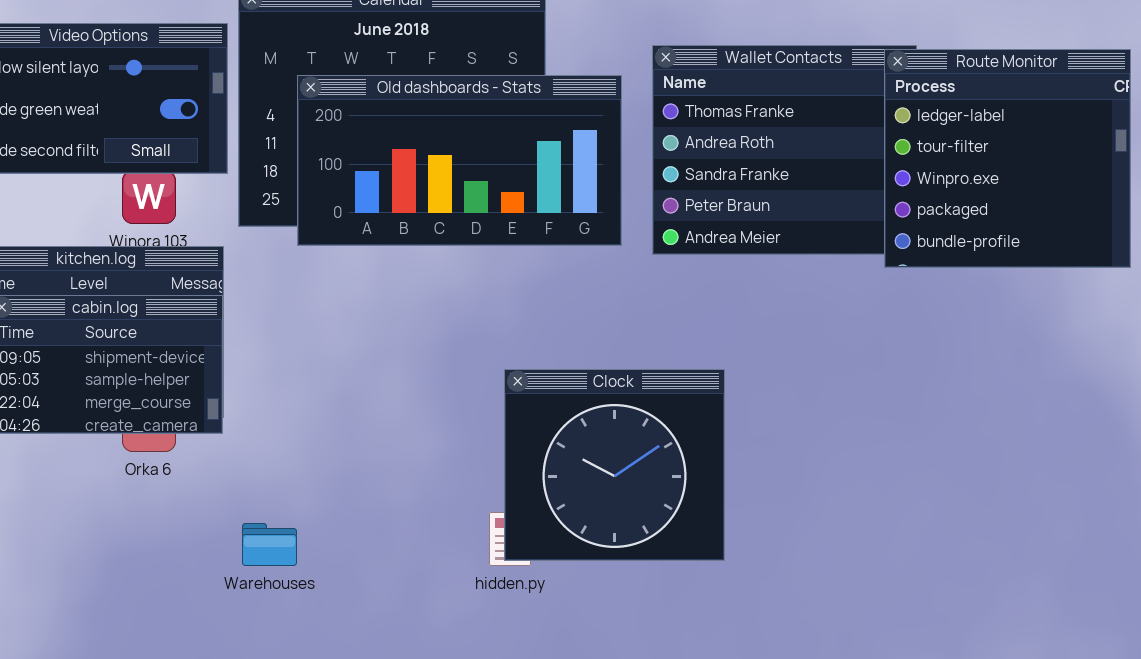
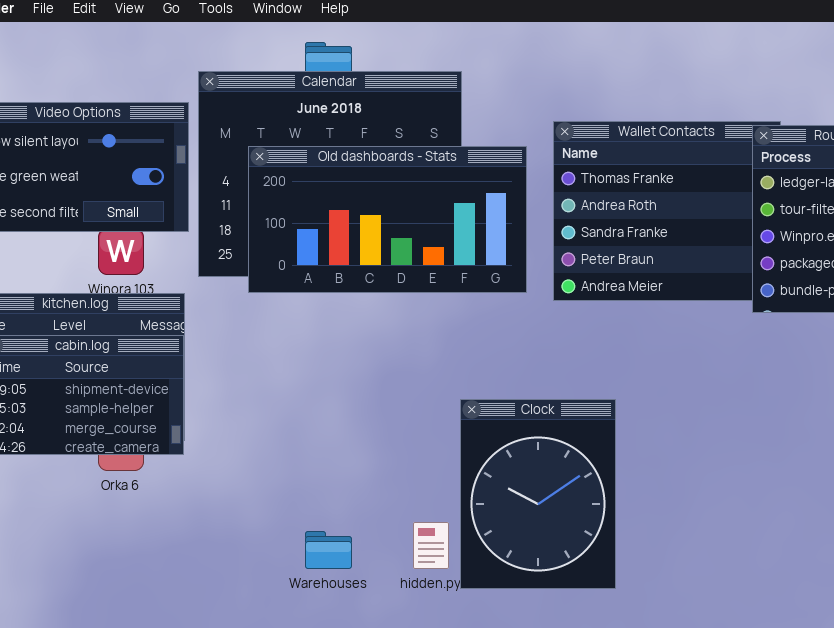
Clock: [504,369,725,561] -> [460,399,616,589], resized
Warehouses: [242,523,297,566] -> [305,531,352,569], moved

